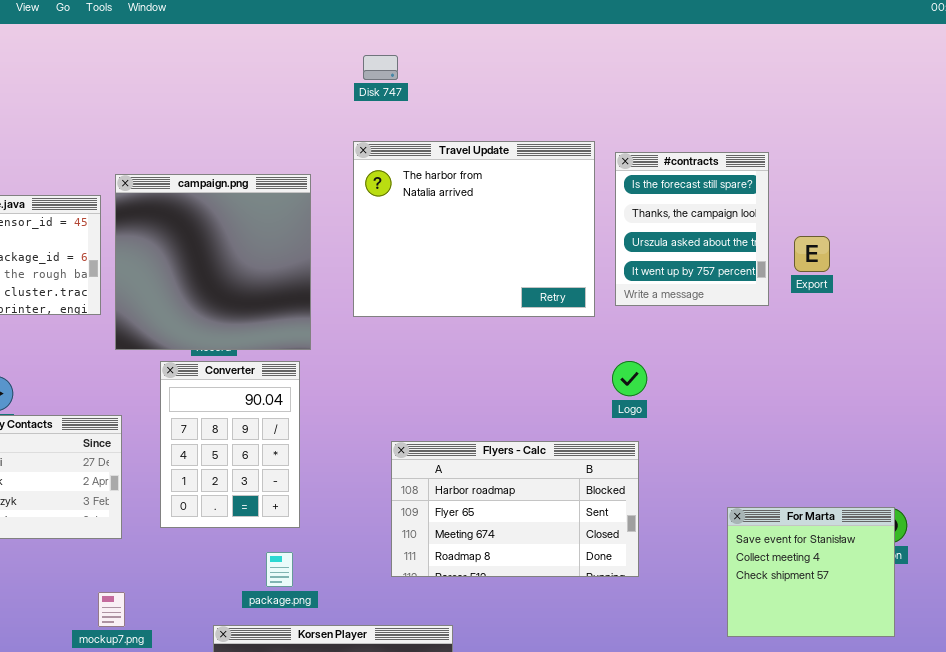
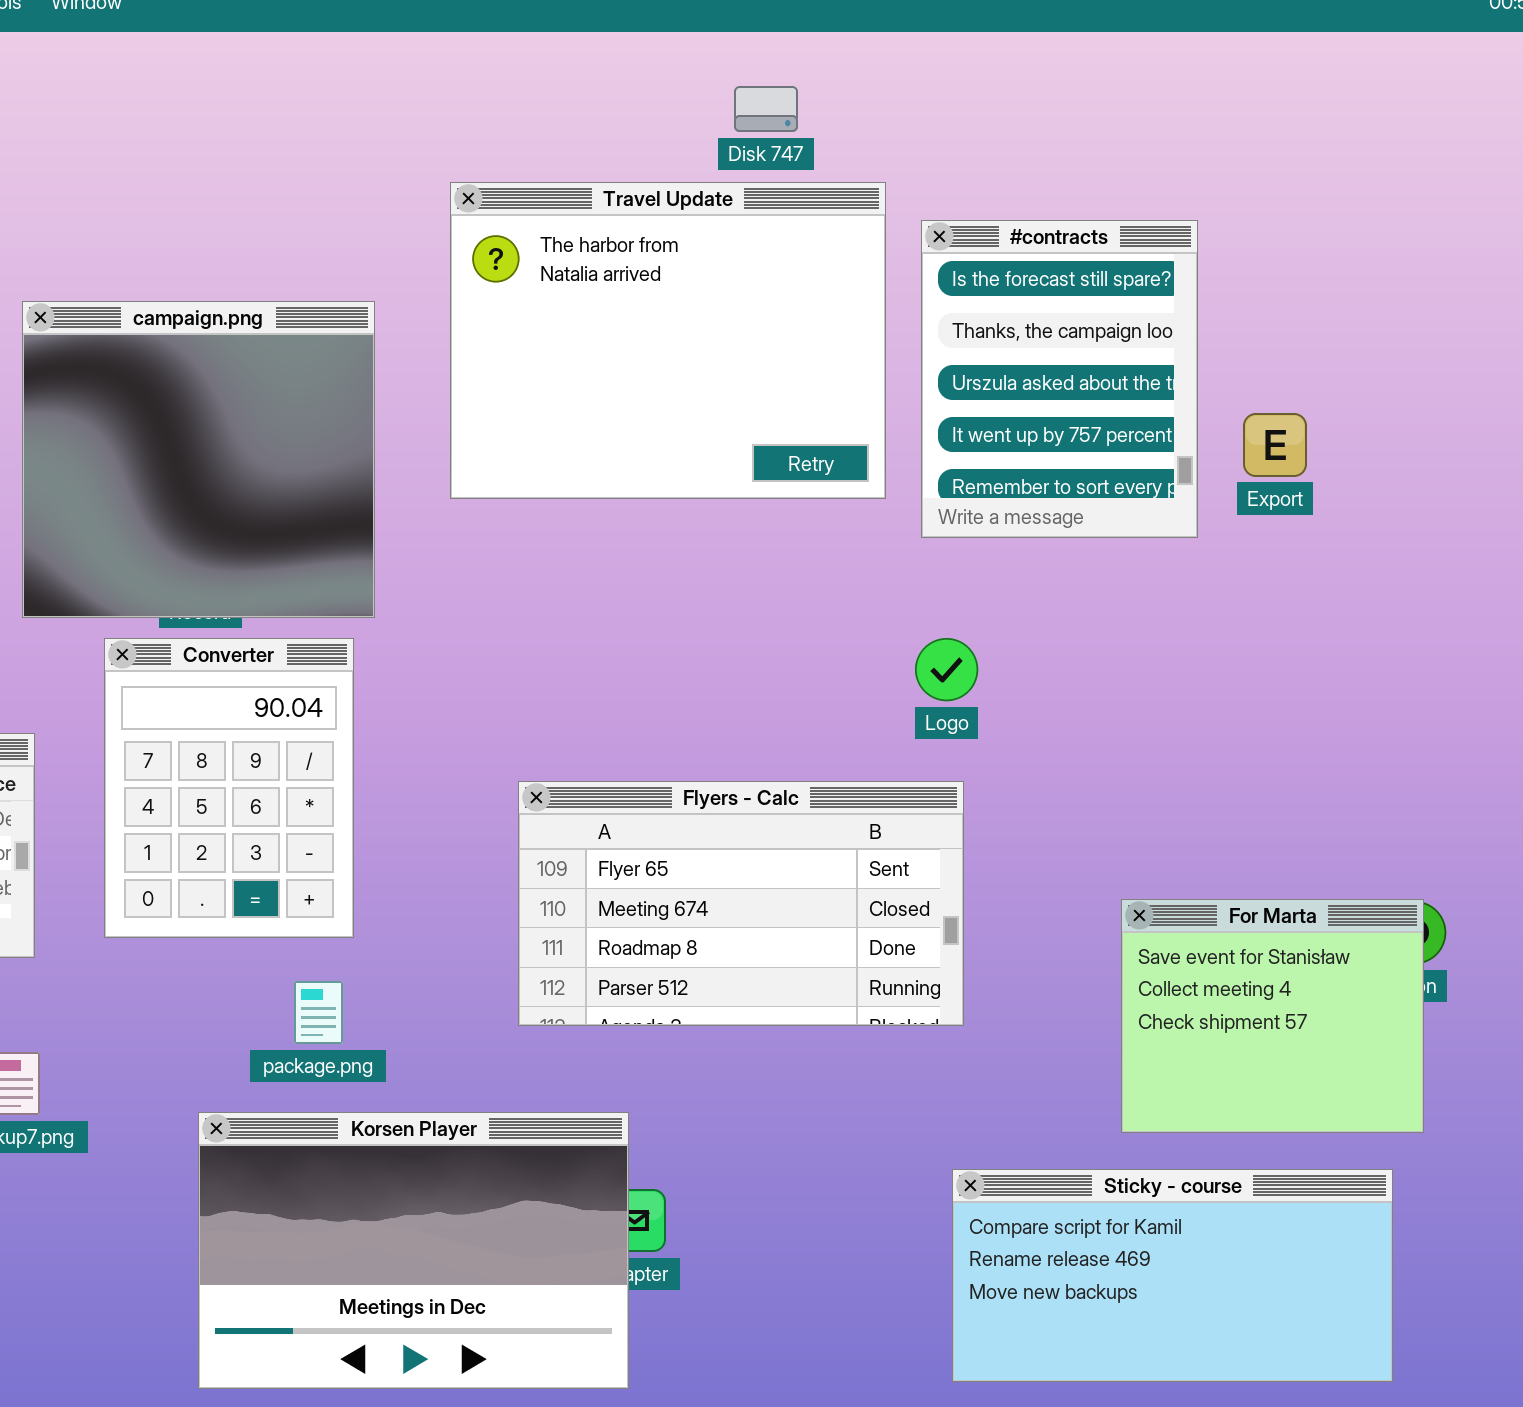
Disk 747: [363,55,398,80] -> [734,86,798,132], moved
Travel Update: [353,141,595,317] -> [450,182,886,499], moved
#contracts: [615,152,769,306] -> [921,220,1198,538], resized
Flyers - Calc: [391,441,639,577] -> [518,781,964,1026], scrolled down 1 row

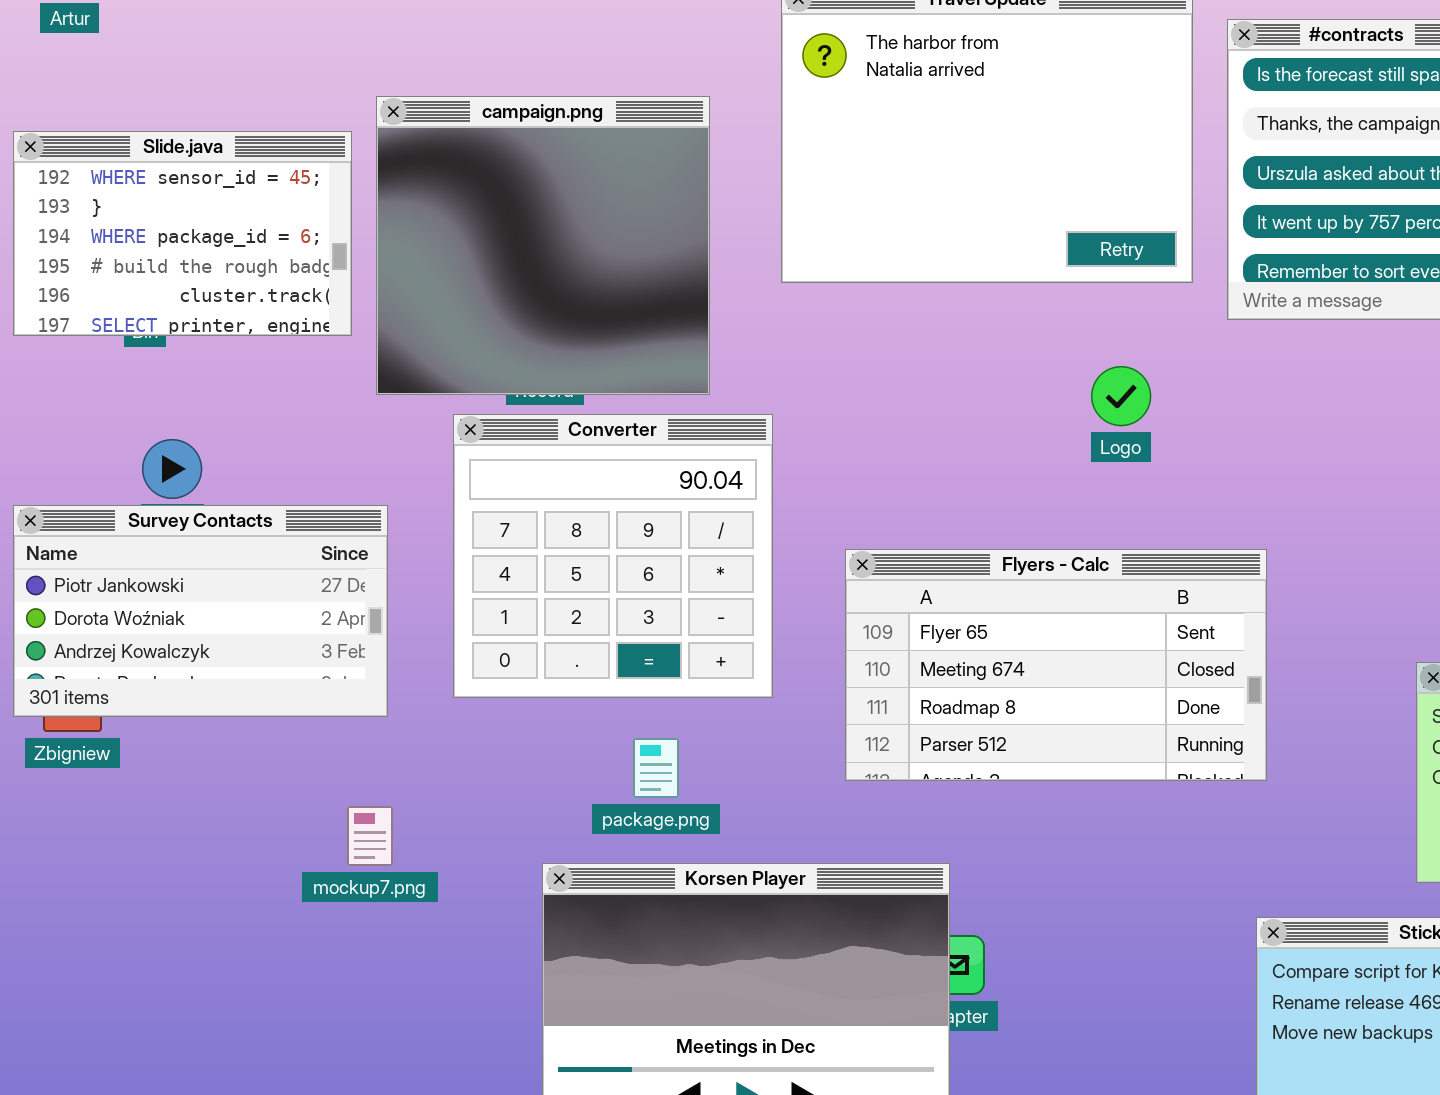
Converter: [104,638,354,938] -> [453,414,773,698], resized
Logo: [915,638,978,701] -> [1091,366,1151,426], moved

